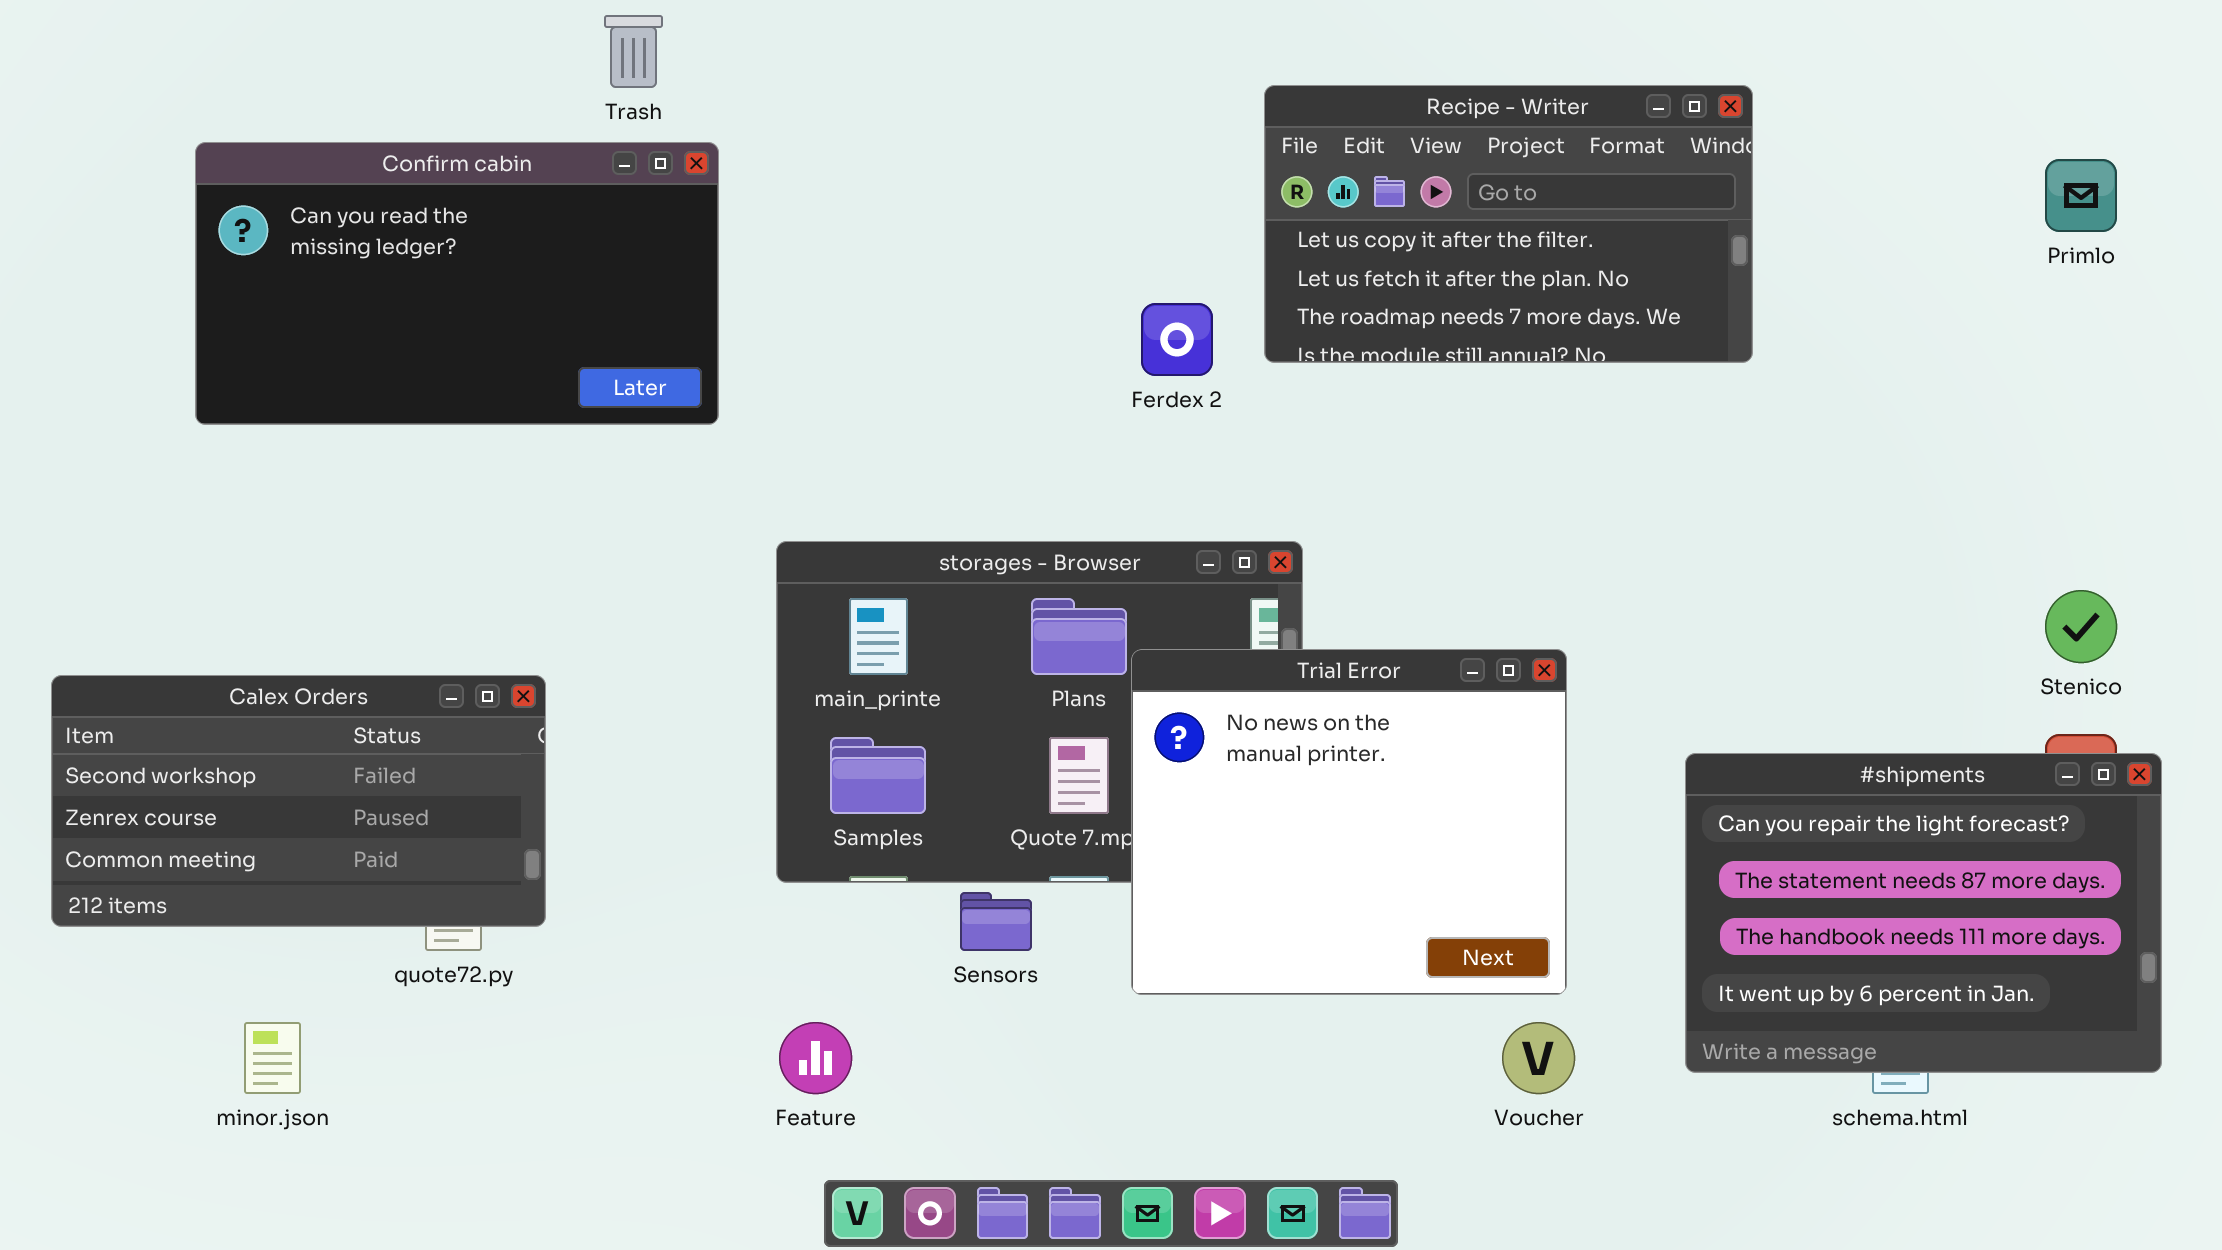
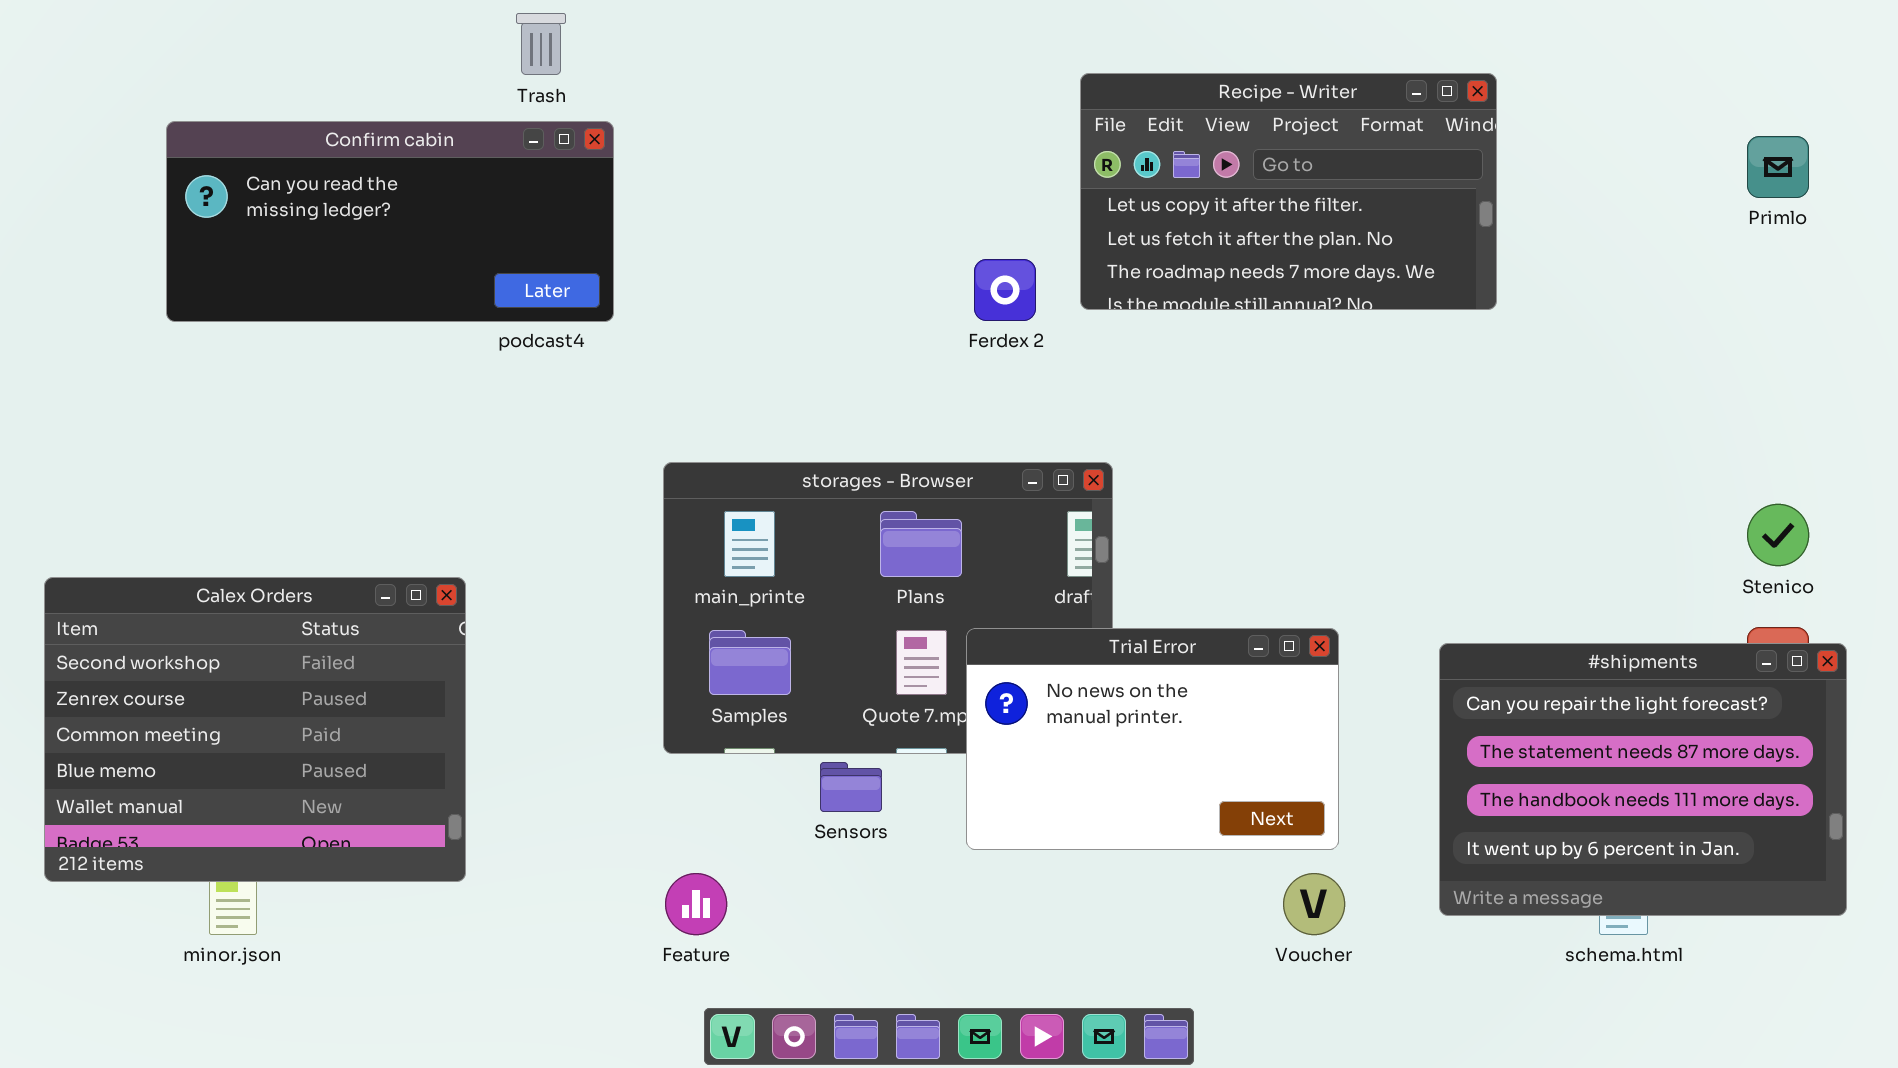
Confirm cabin: [195,142,719,425] -> [166,121,614,322], resized
Trial Error: [1131,649,1567,995] -> [966,628,1339,850], resized
Calex Orders: [51,675,546,927] -> [44,577,466,882], resized

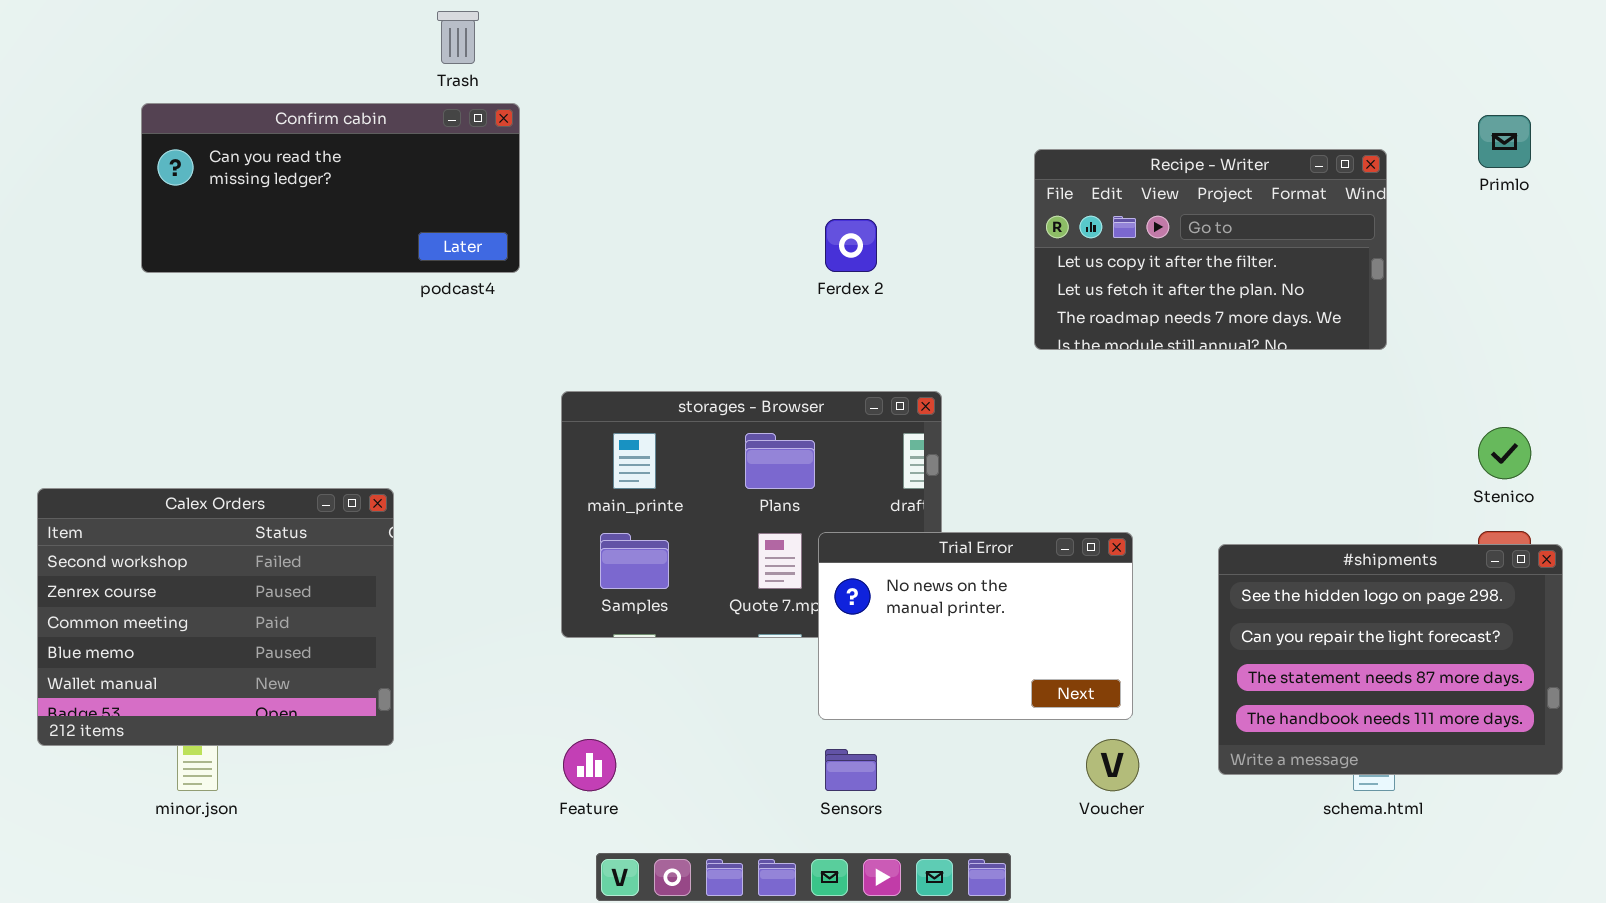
Recipe - Writer: [1080,73,1497,310] -> [1034,149,1387,350], moved
#shipments: [1439,643,1847,916] -> [1218,544,1563,775], scrolled up 1 row
Sensors: [820,762,882,812] -> [825,749,877,791], moved

